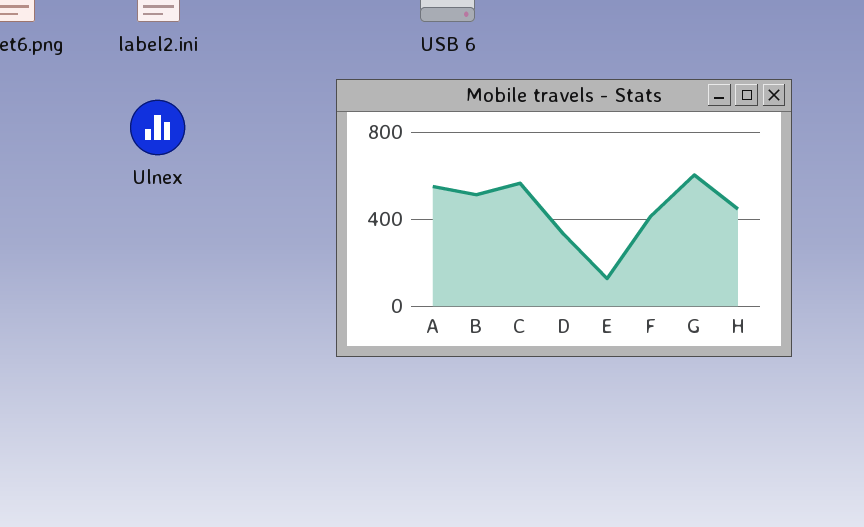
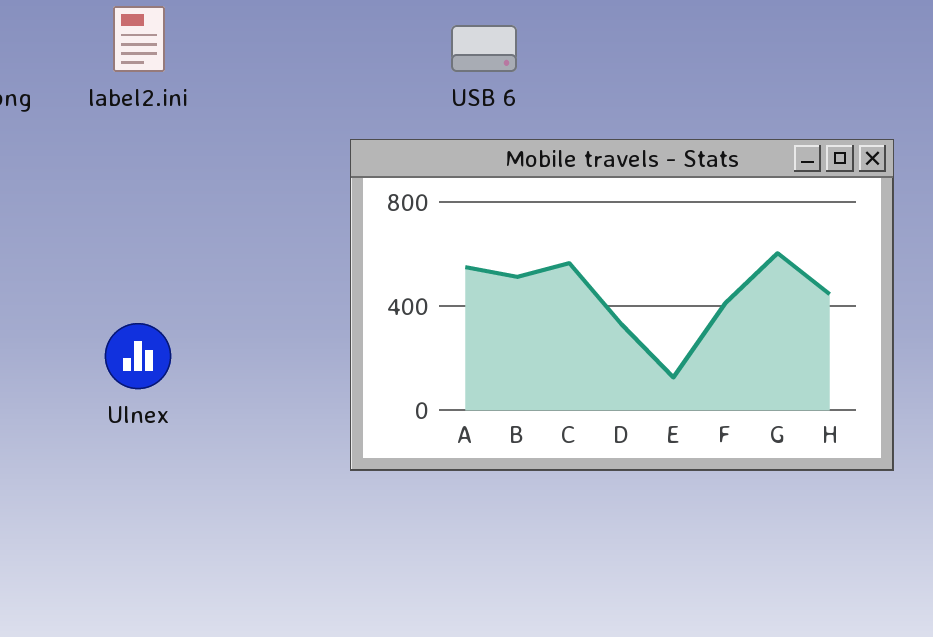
Ulnex: [130,100,185,155] -> [105,323,171,389], moved

